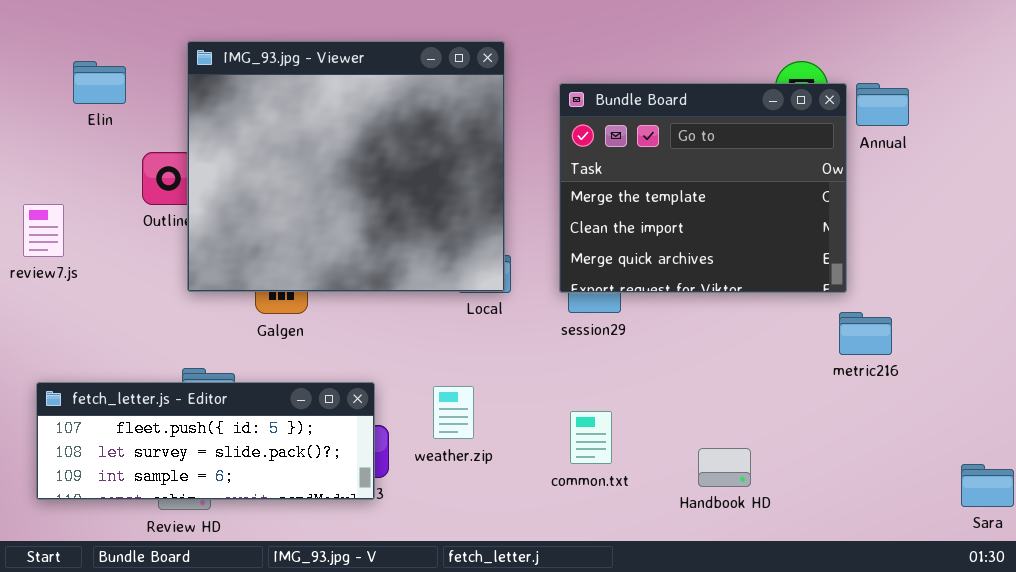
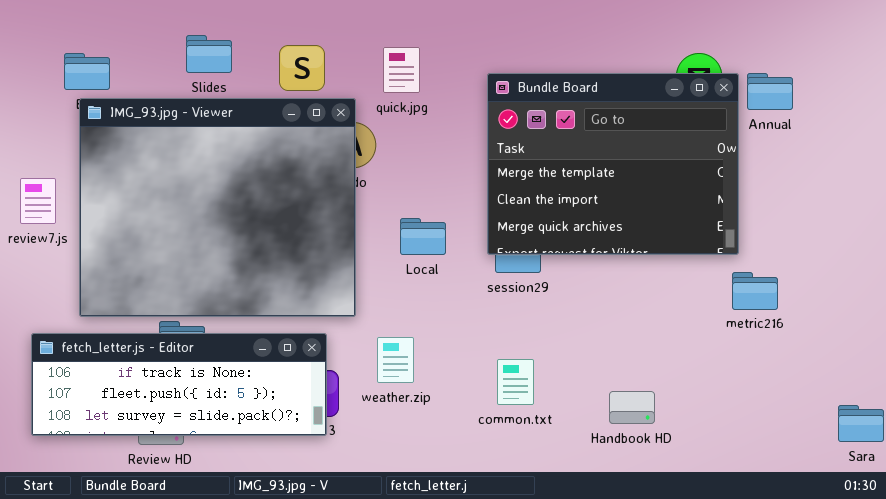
IMG_93.jpg - Viewer: [187,41,505,292] -> [79,98,356,317], moved
fetch_letter.js - Editor: [36,382,375,500] -> [31,333,327,436], scrolled up 1 row

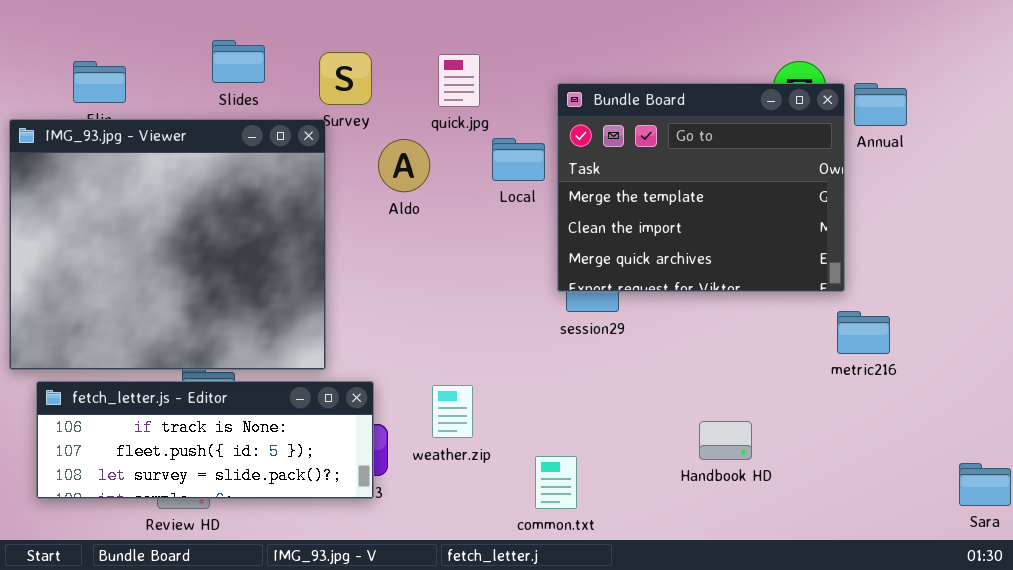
IMG_93.jpg - Viewer: [79,98,356,317] -> [9,119,326,370], moved
Local: [400,218,446,255] -> [492,138,545,181], moved
common.txt: [497,359,534,405] -> [535,456,577,509], moved
Handbook HD: [609,391,655,424] -> [699,421,752,460], moved

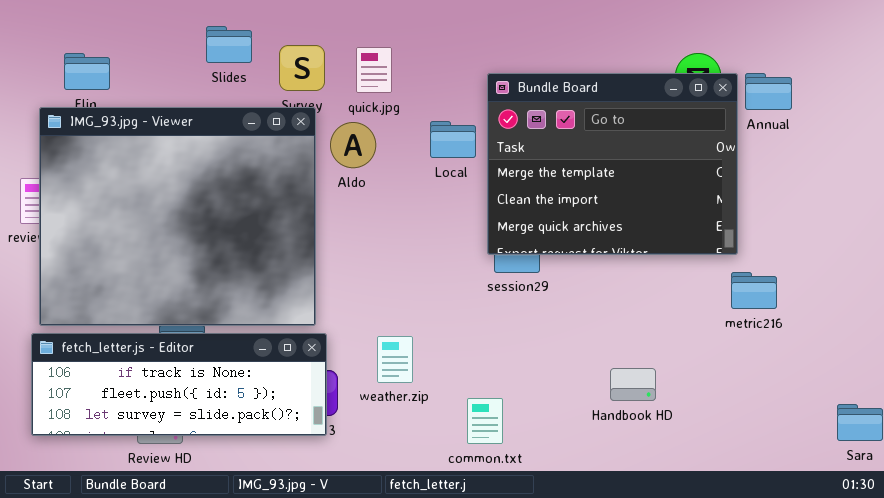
Slides: [212,40,265,83] -> [206,26,252,63], moved
quick.jpg: [438,54,480,107] -> [356,47,392,93], moved
IMG_93.jpg - Viewer: [9,119,326,370] -> [39,107,316,326], moved

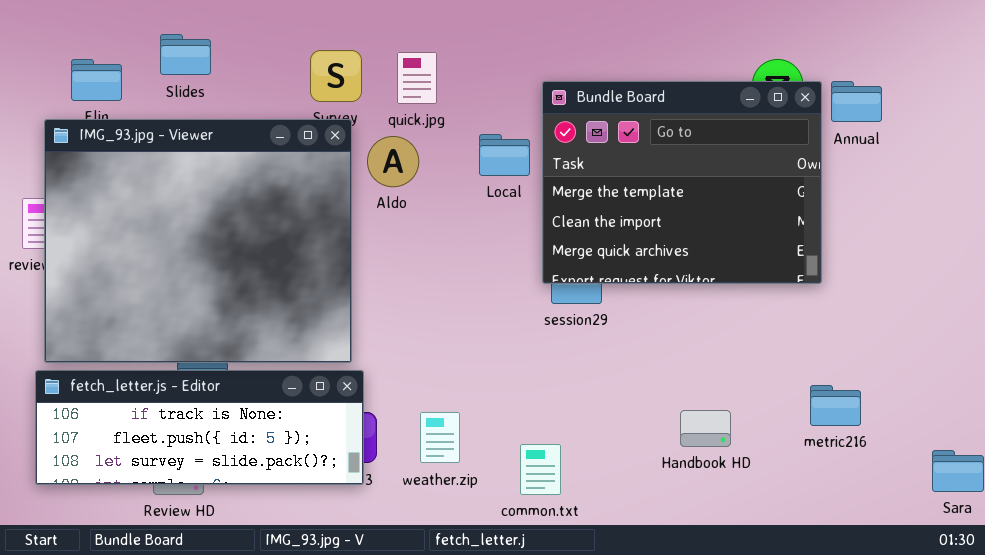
Slides: [206,26,252,63] -> [160,34,211,75], moved
metric216: [731,272,777,309] -> [810,385,861,426], moved
weather.zip: [377,336,413,383] -> [420,412,460,463], moved

